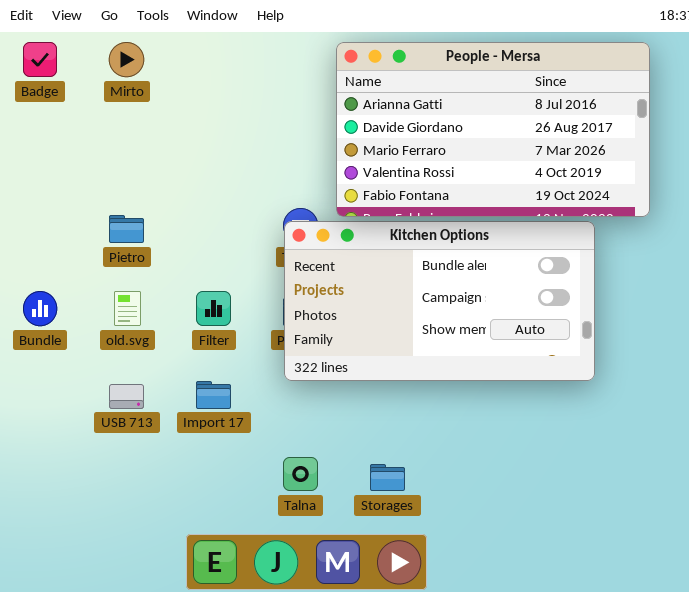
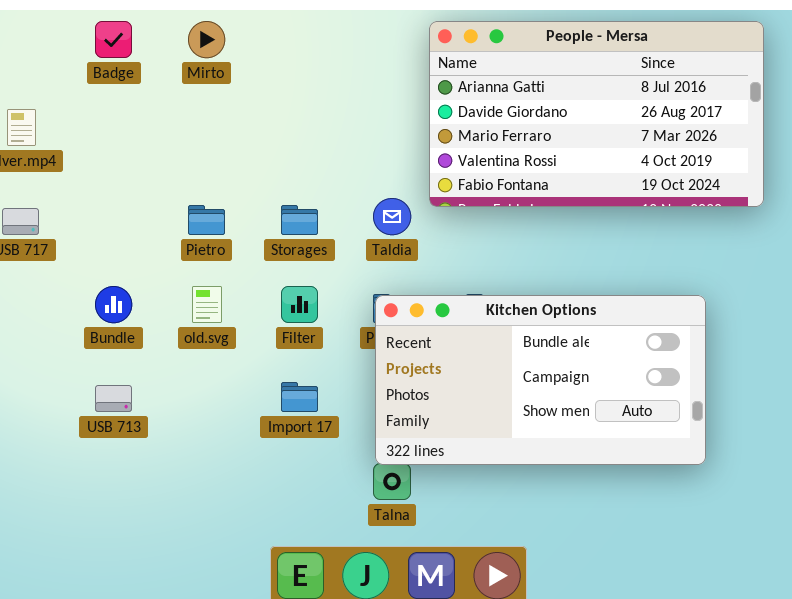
Kitchen Options: [284,221,595,381] -> [375,295,706,465], moved
USB 713: [109,384,144,409] -> [95,385,132,412], moved
Storages: [370,464,405,491] -> [281,205,318,235], moved

